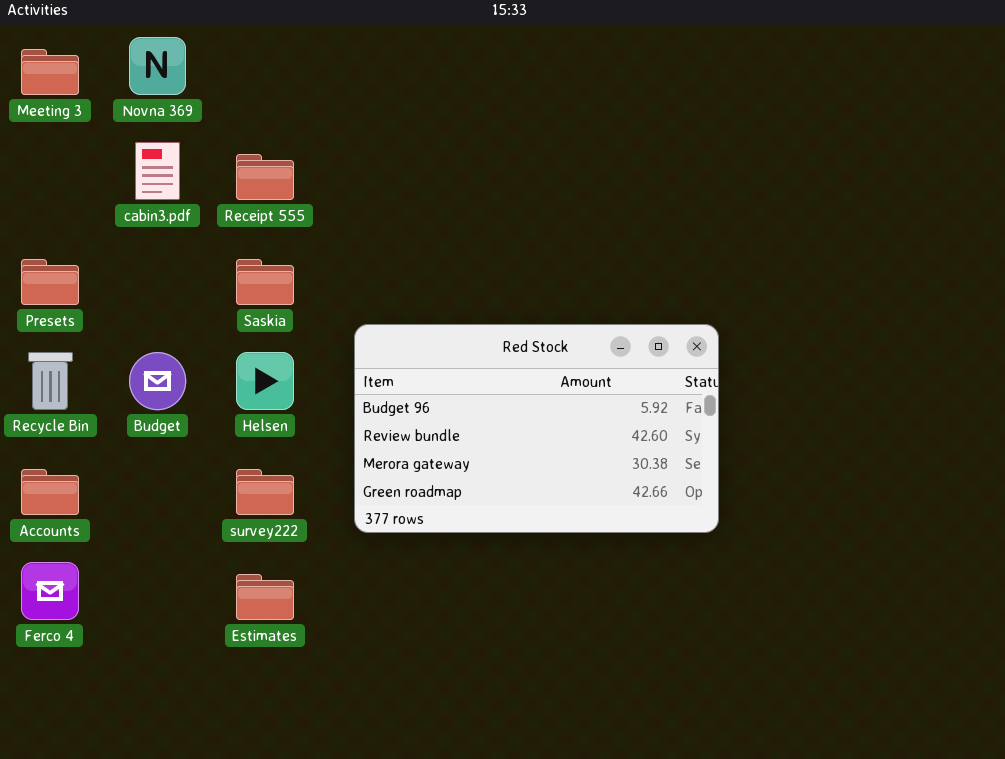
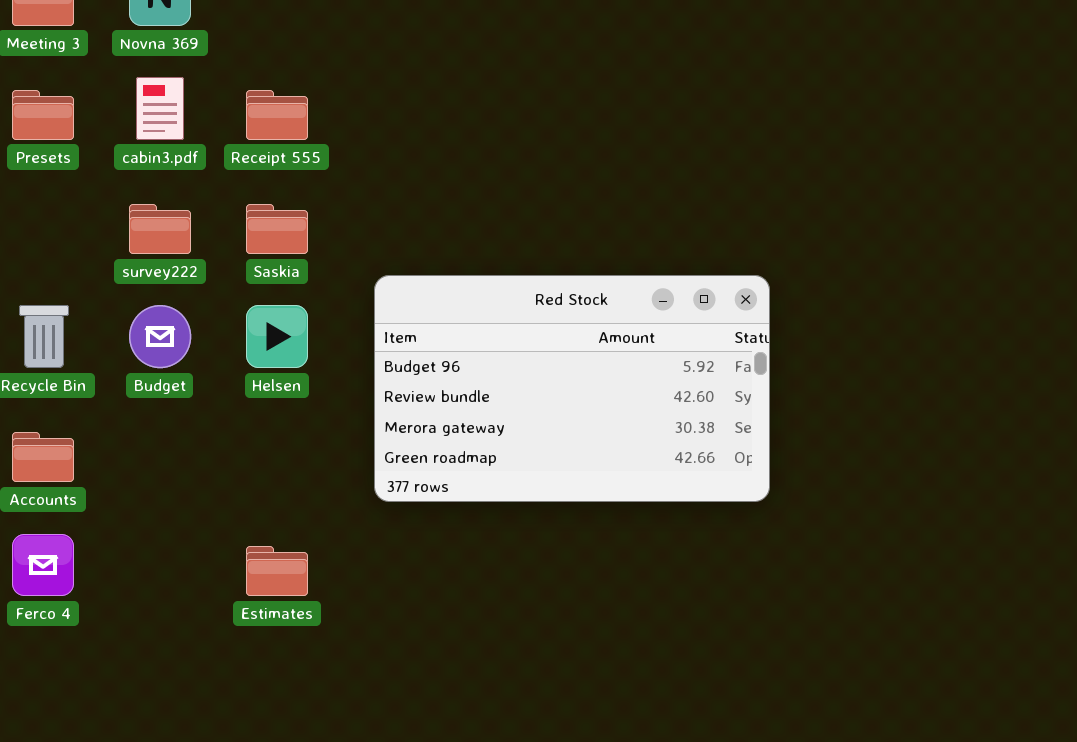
Presets: [21,259,79,305] -> [12,90,74,140], moved
survey222: [236,469,294,515] -> [129,204,191,254], moved

